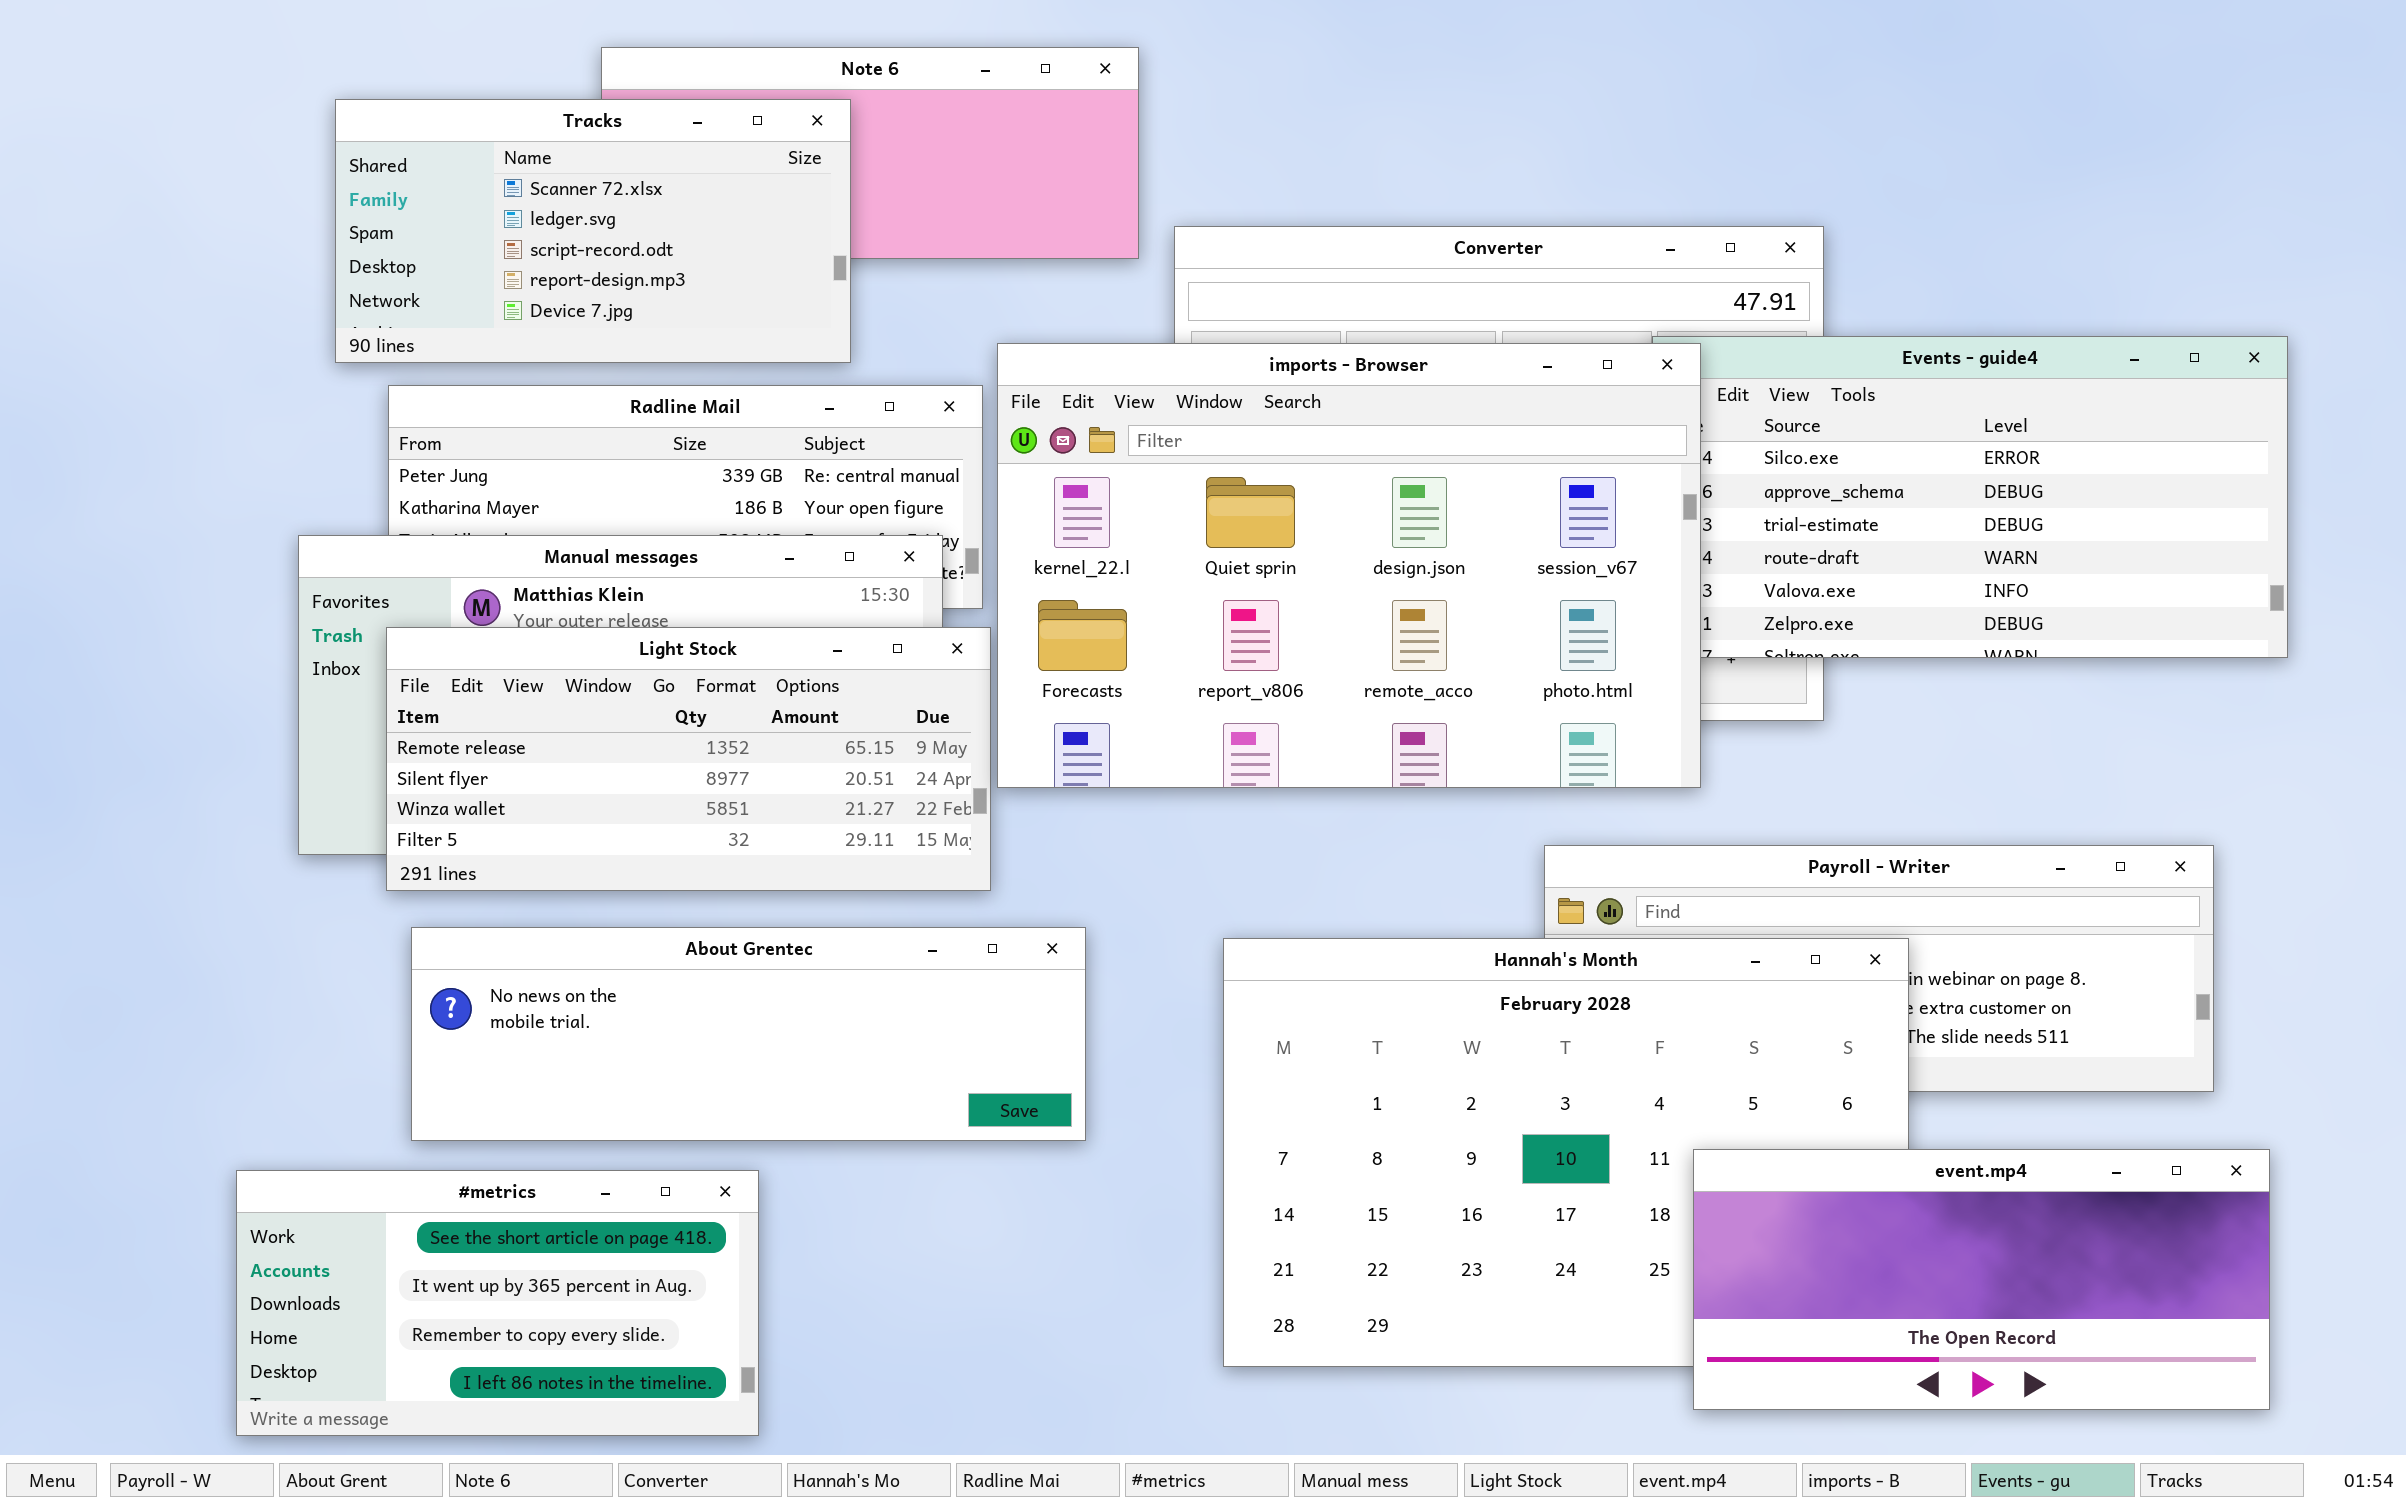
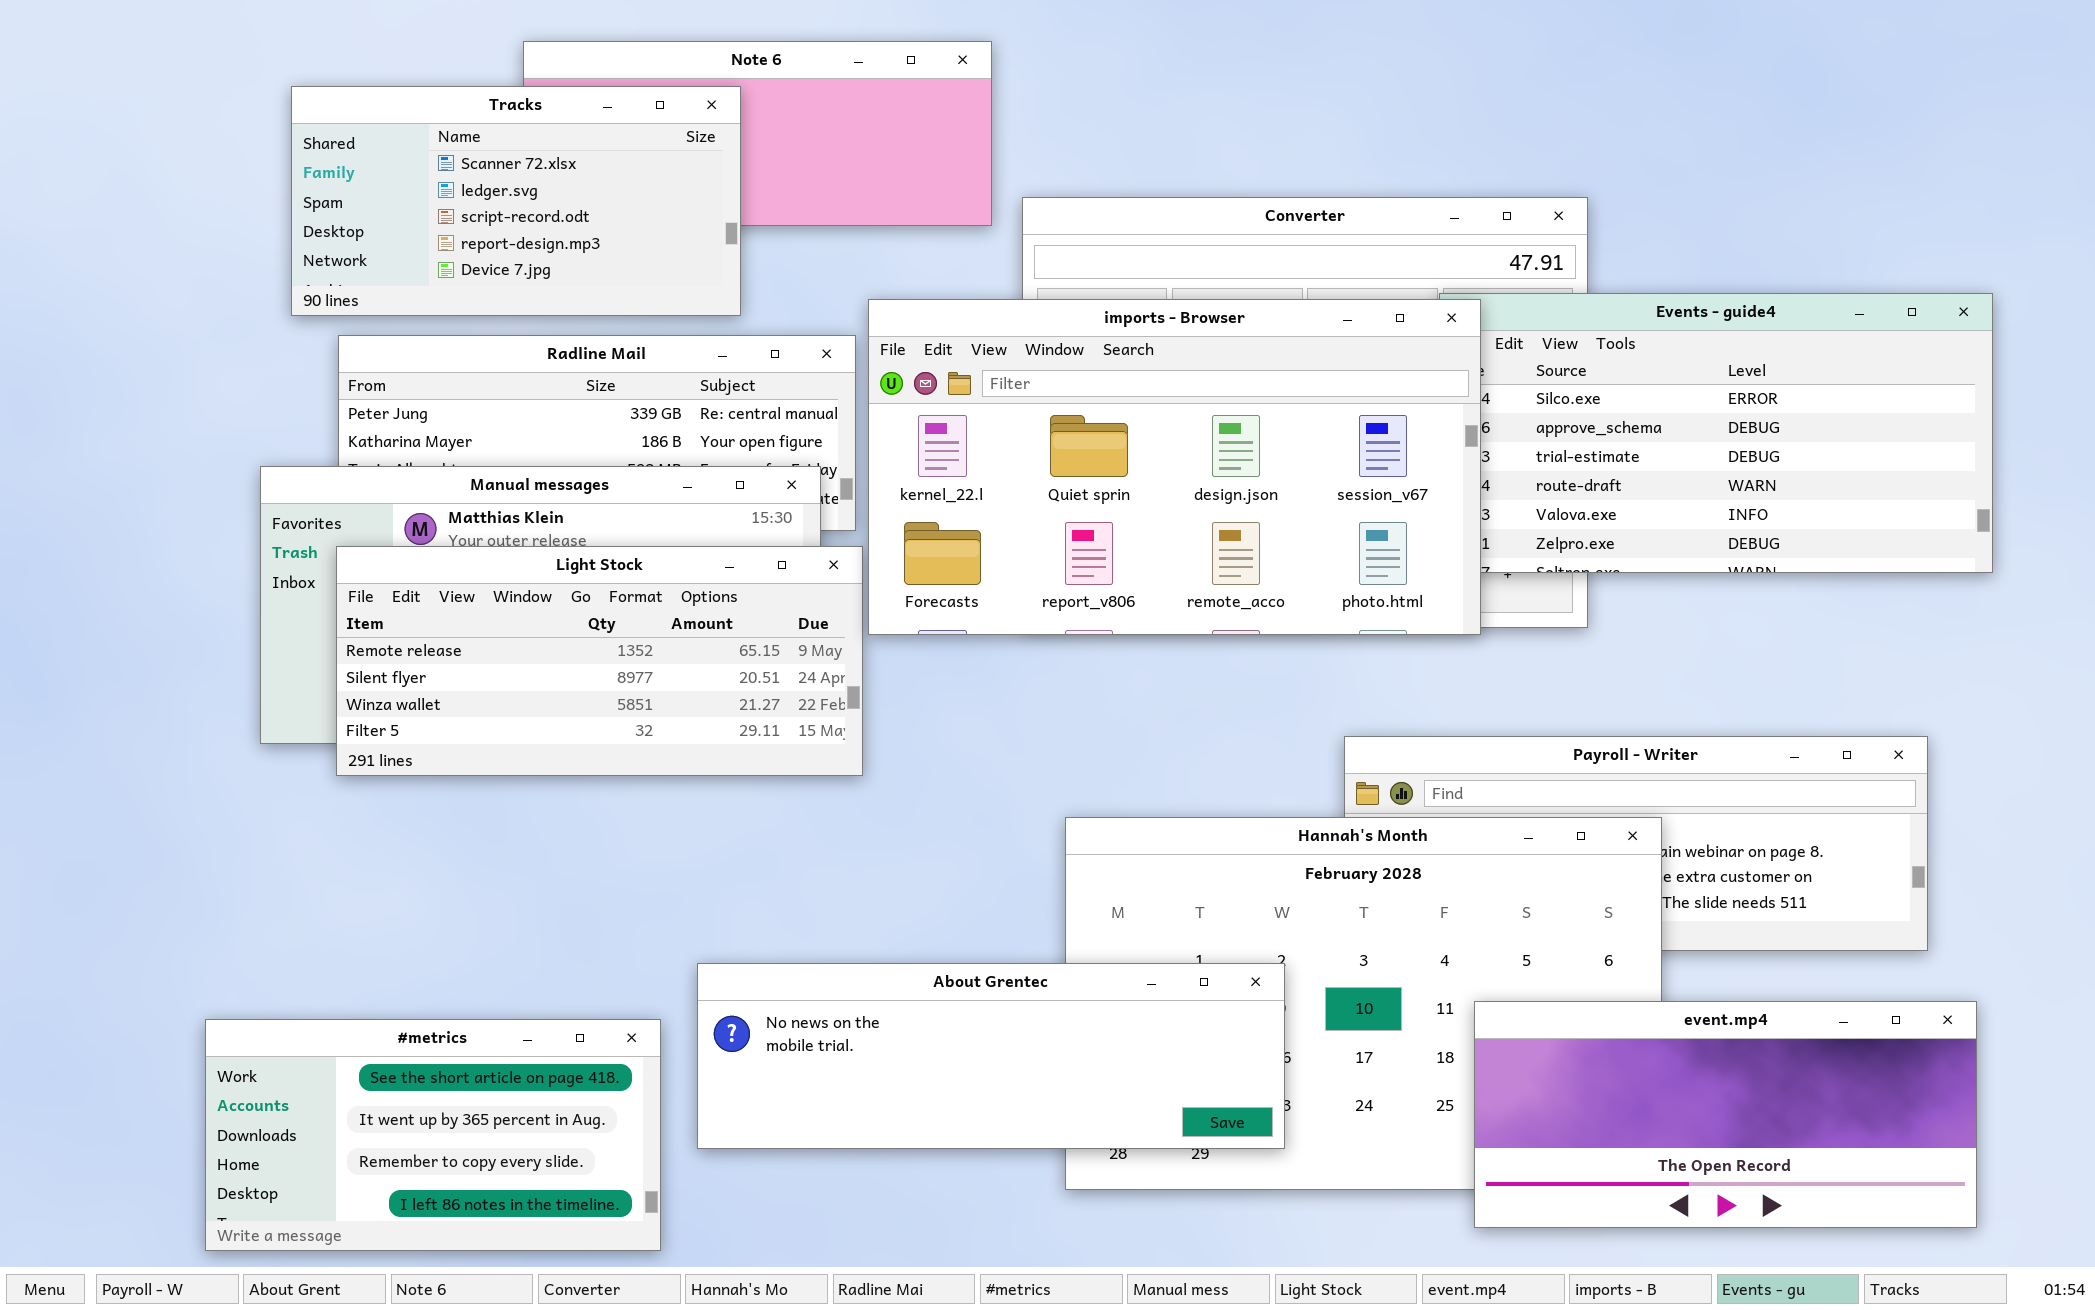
imports - Browser: [997,343,1701,788] -> [868,299,1481,635], resized
About Grentec: [411,927,1086,1141] -> [697,963,1285,1149], moved

